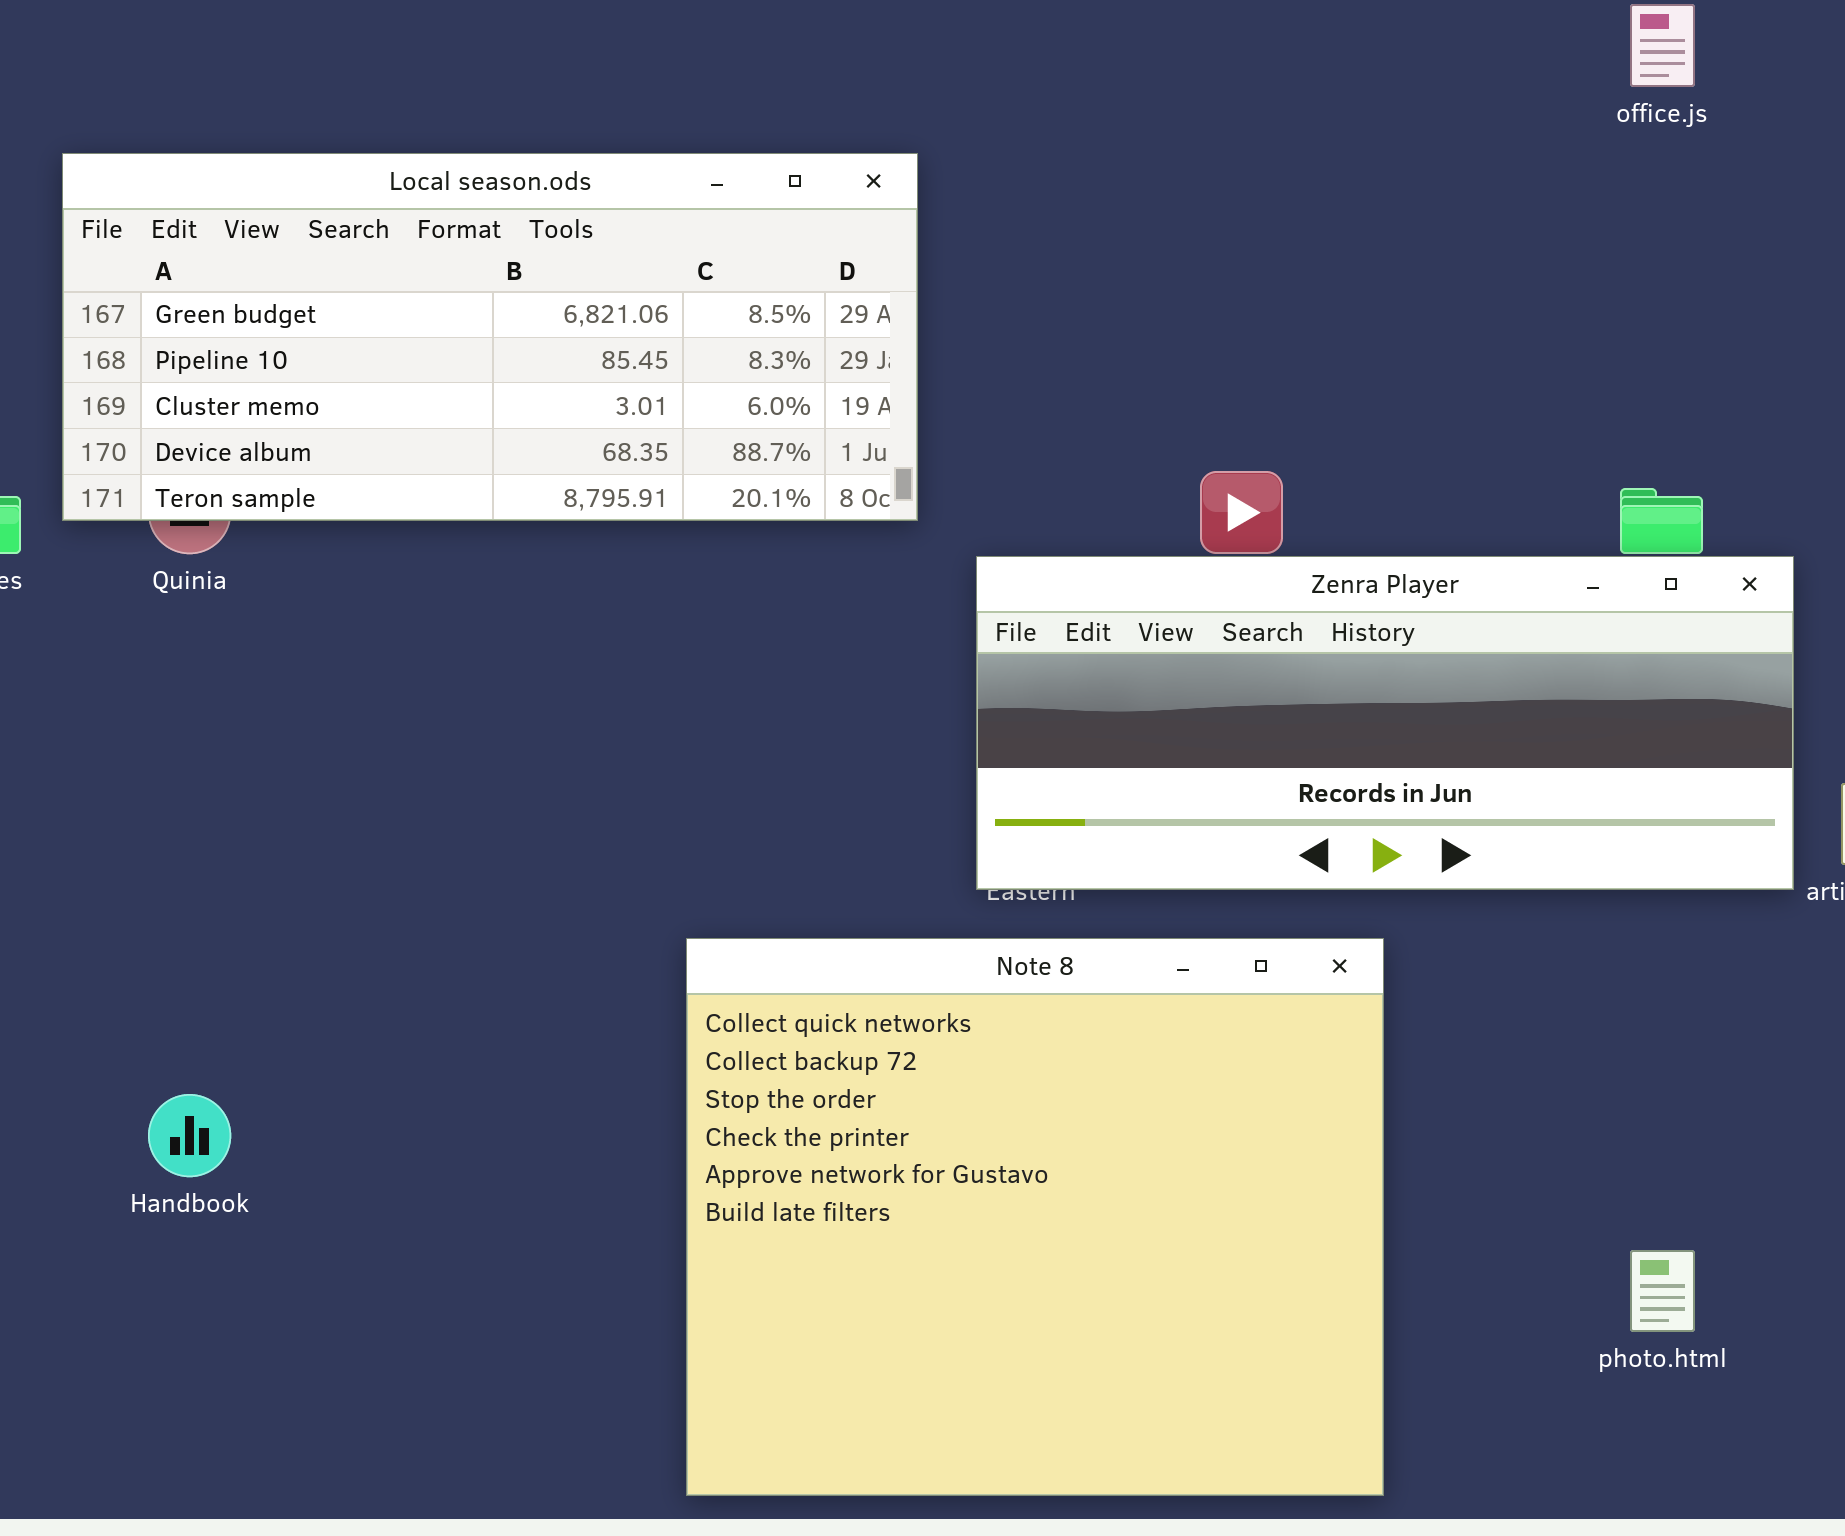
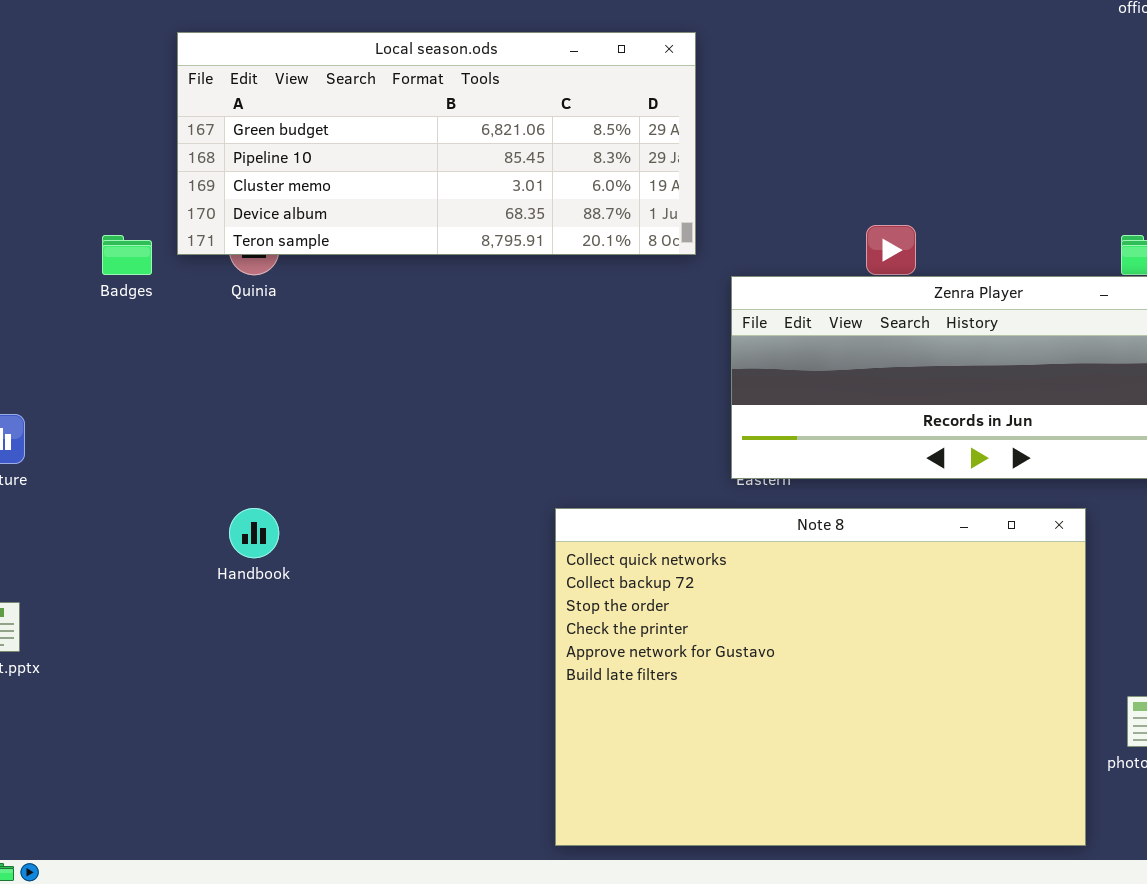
Note 8: [686,938,1384,1496] -> [555,508,1086,846], resized
Handbook: [148,1094,231,1177] -> [229,508,279,558], moved

